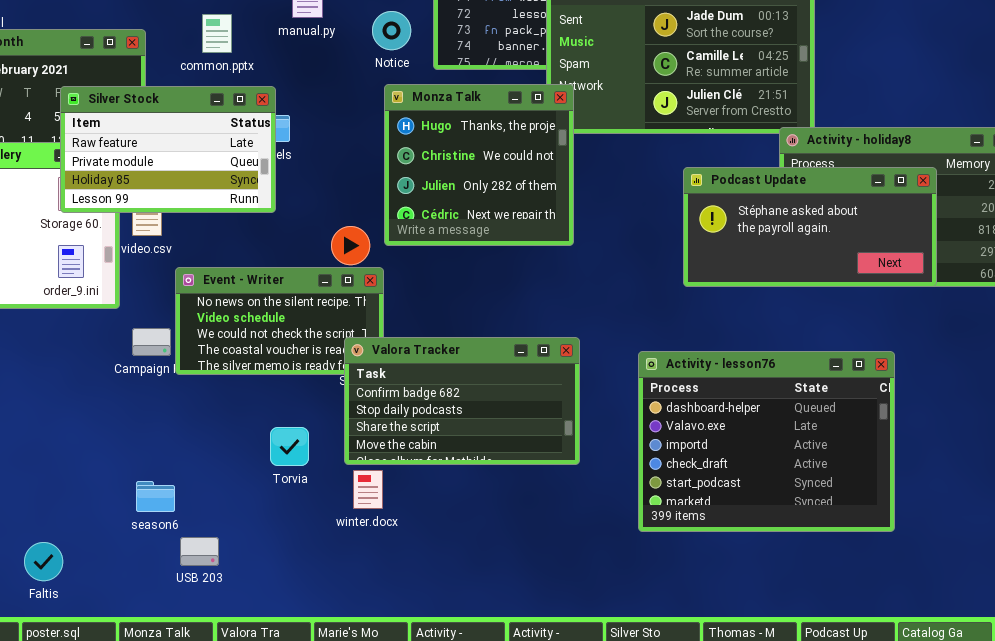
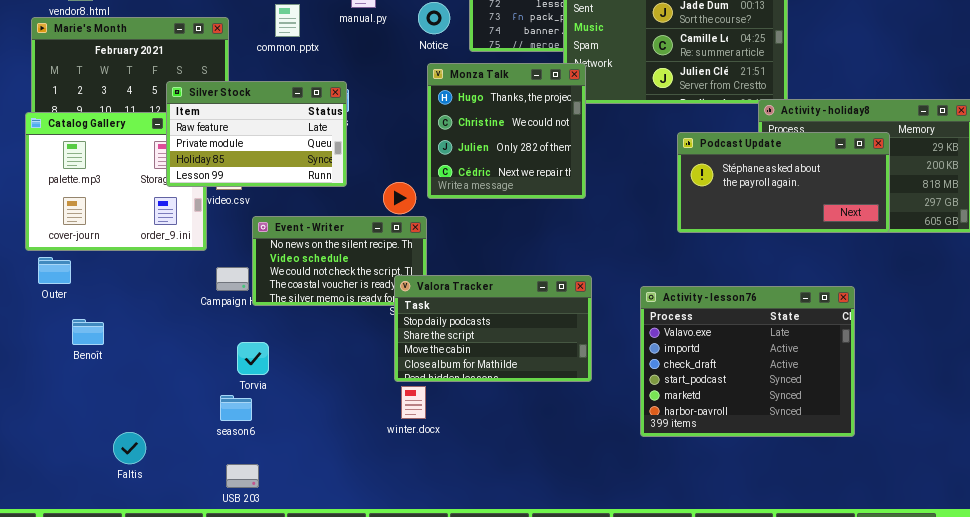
Silver Stock: [60,86,276,213] -> [166,81,347,187], moved
Valora Tracker: [344,337,580,465] -> [394,275,592,382], scrolled down 1 row
Activity - lesson76: [638,351,895,532] -> [640,286,855,437], scrolled down 1 row
Torvia: [270,427,309,466] -> [237,342,269,375], moved
USB 203: [180,537,219,566] -> [226,464,259,488], moved
Faltis: [24,542,63,581] -> [113,432,146,464], moved

